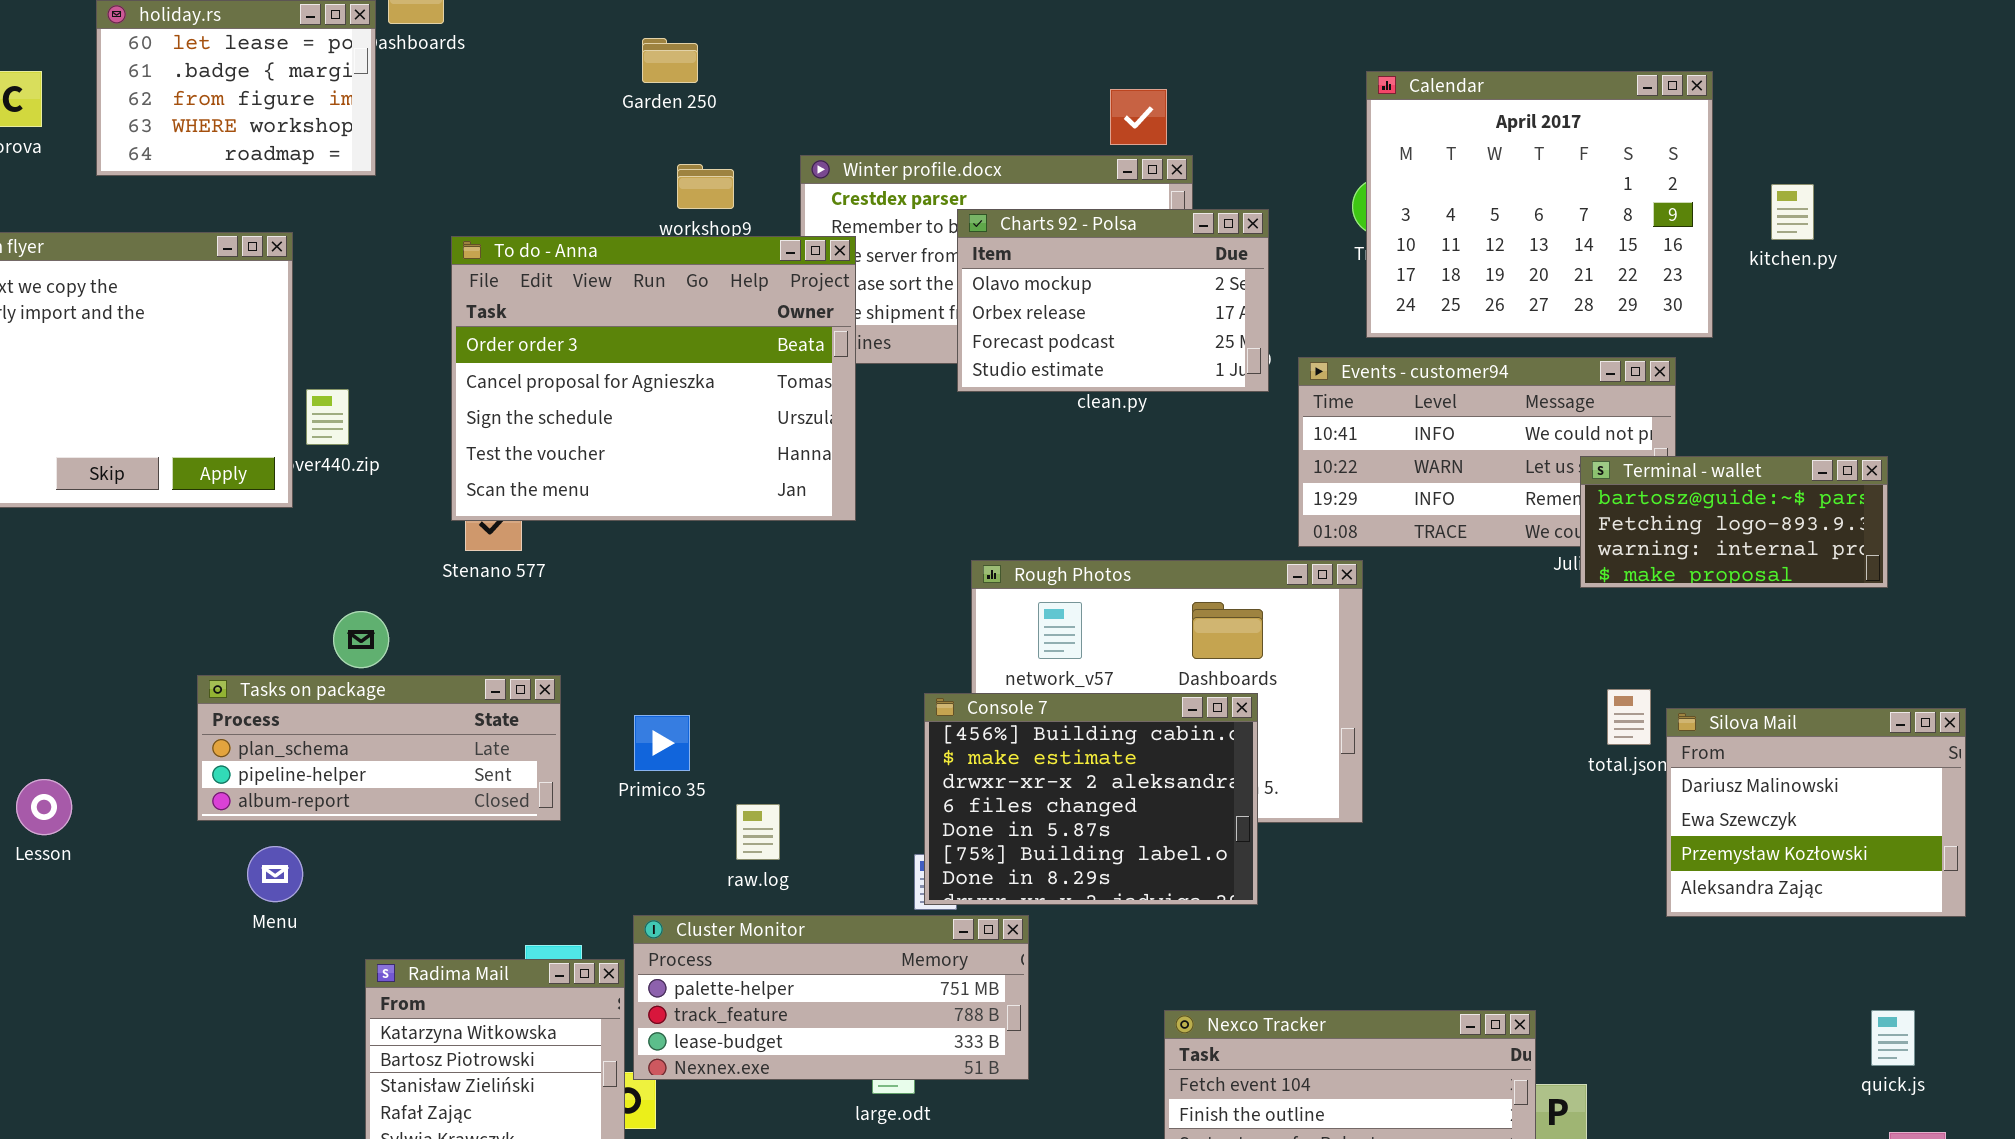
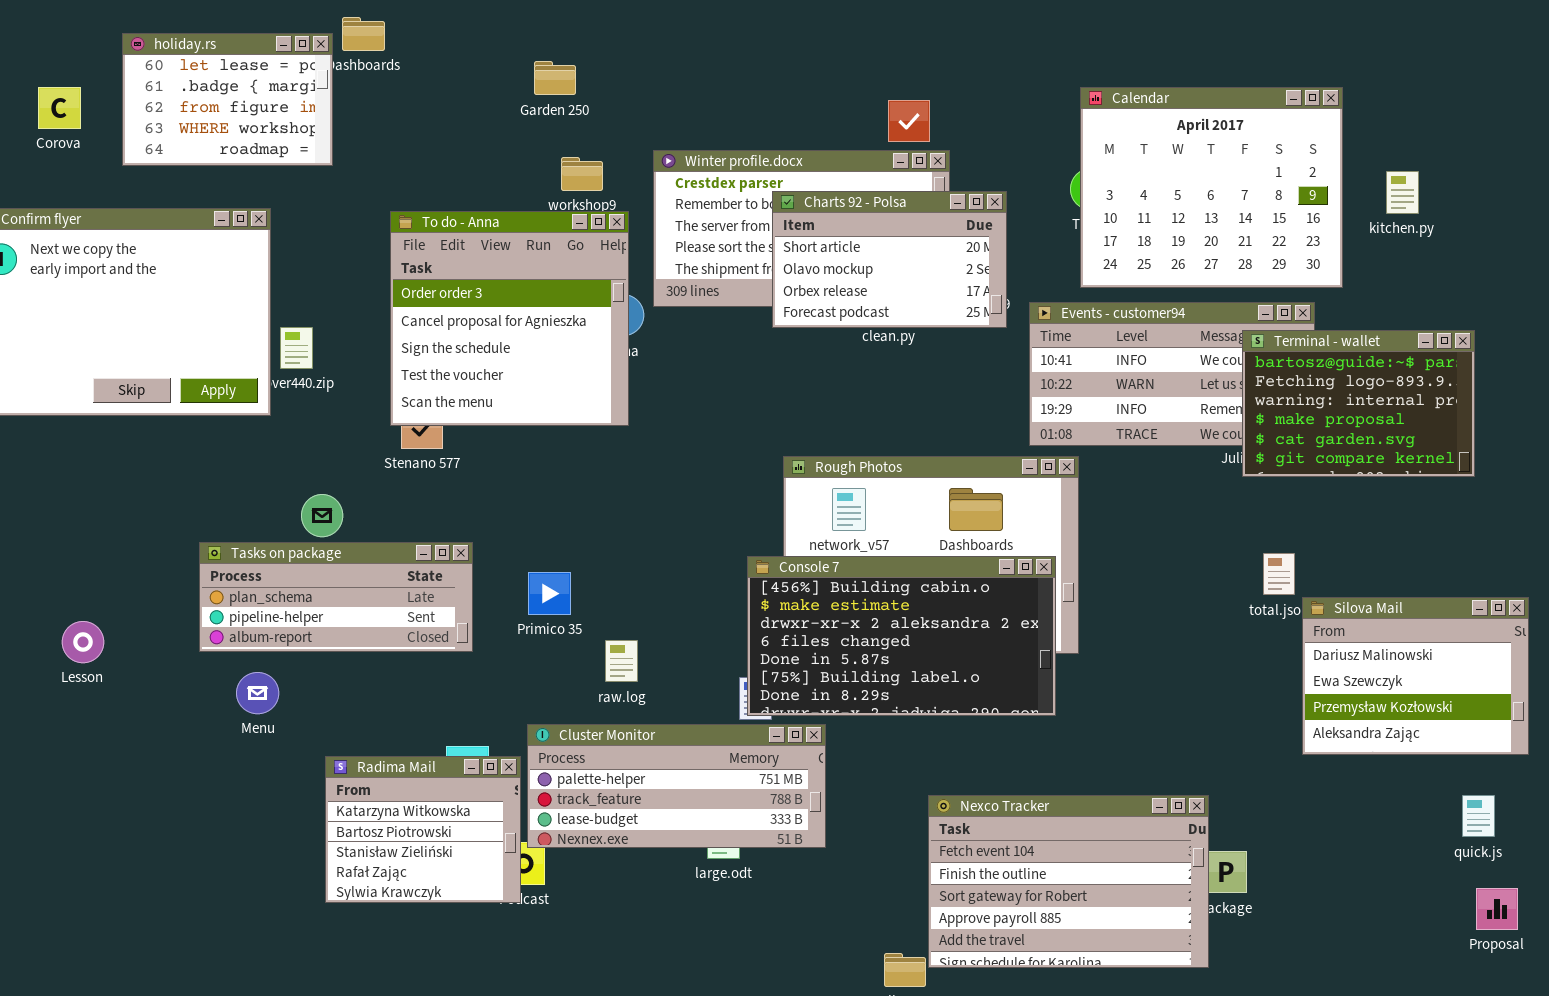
Charts 92 - Polsa: [957,209,1269,392] -> [772,191,1007,328], scrolled up 1 row
To do - Anna: [451,236,856,521] -> [390,211,629,426], resized
Terminal - wallet: [1580,456,1888,588] -> [1242,330,1475,477], resized
Console 7: [924,693,1258,905] -> [747,556,1056,716], resized
Silova Mail: [1666,708,1966,917] -> [1302,597,1529,755], moved

